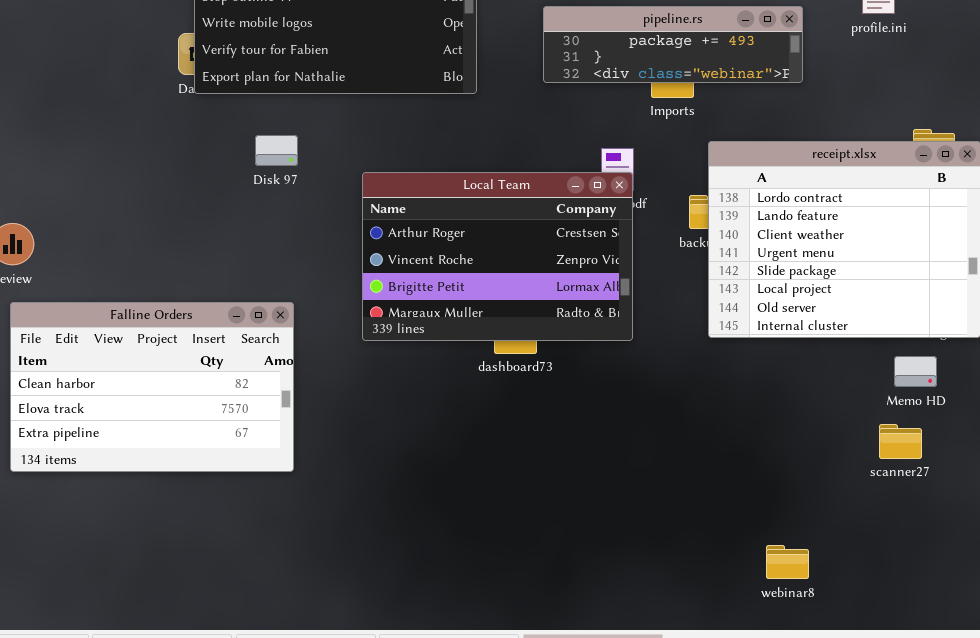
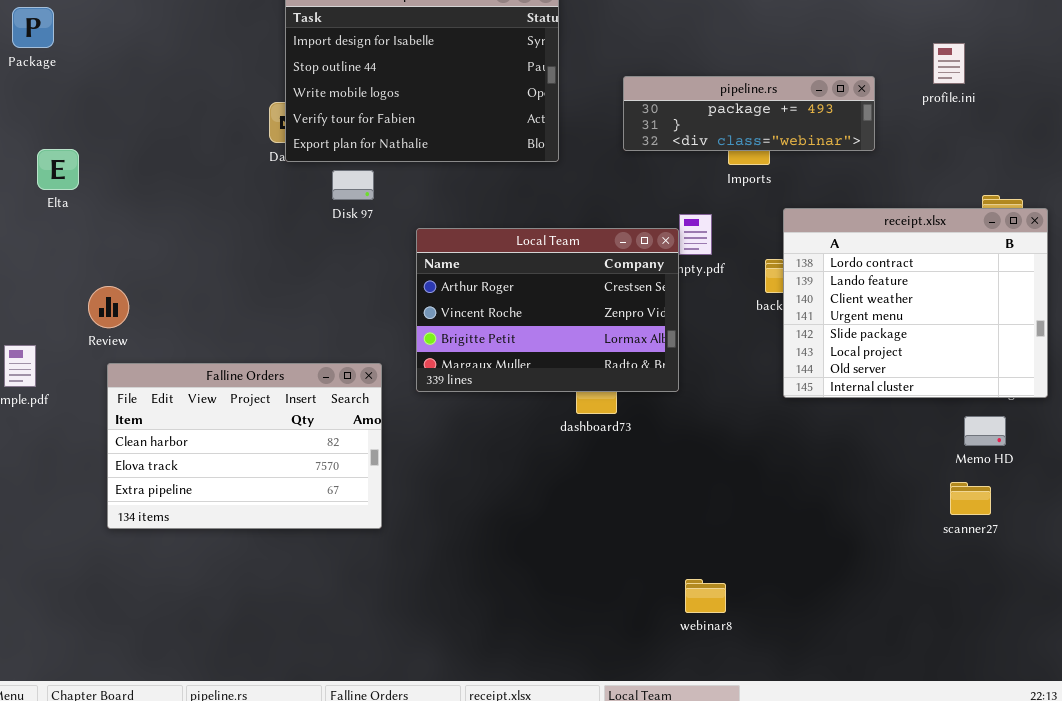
Disk 97: [255,135,298,166] -> [332,170,374,200], moved
Local Team: [362,172,633,341] -> [416,228,679,392], moved
webinar8: [766,545,809,579] -> [685,579,726,613], moved

